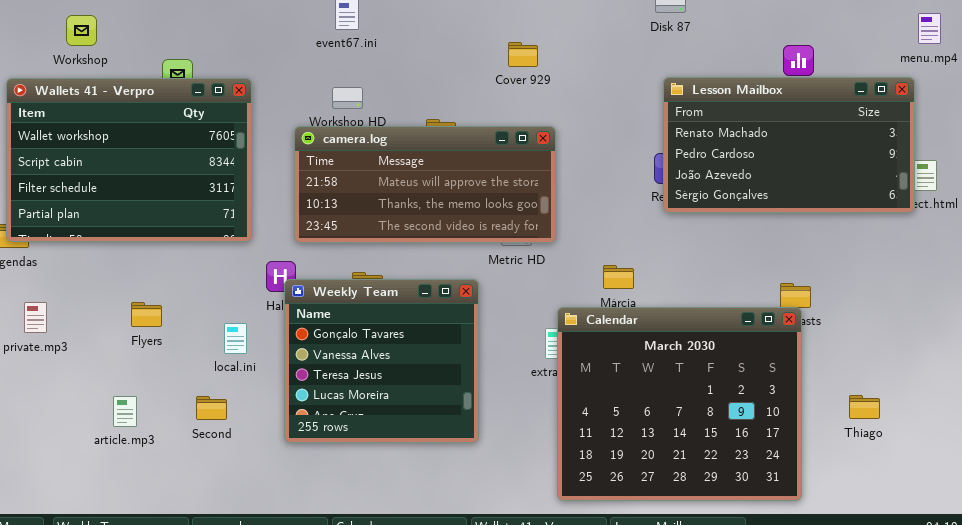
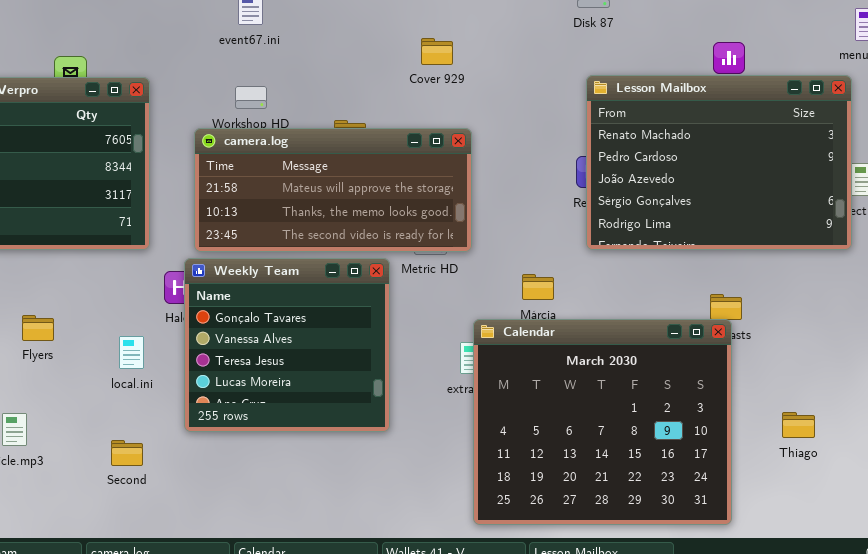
Lesson Mailbox: [663,77,915,213] -> [586,75,852,250], resized
Weekly Team: [284,279,479,443] -> [184,258,390,432], moved
Second: [196,396,227,420] -> [111,440,143,466], moved

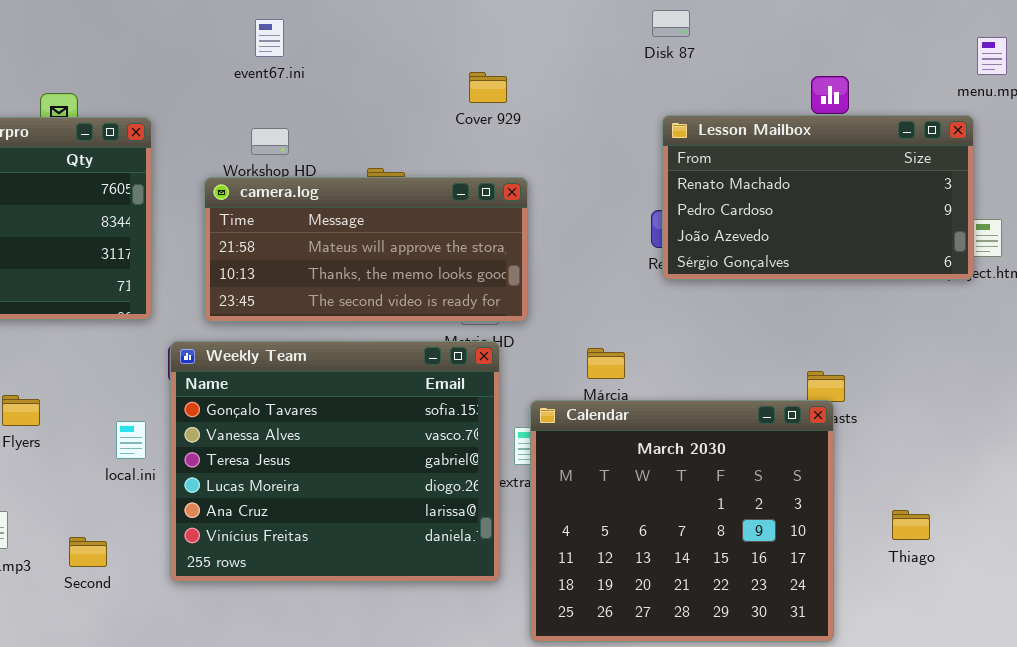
Lesson Mailbox: [586,75,852,250] -> [662,115,974,280], resized
Weekly Team: [184,258,390,432] -> [170,341,500,582], moved, resized
Second: [111,440,143,466] -> [69,537,107,567], moved

